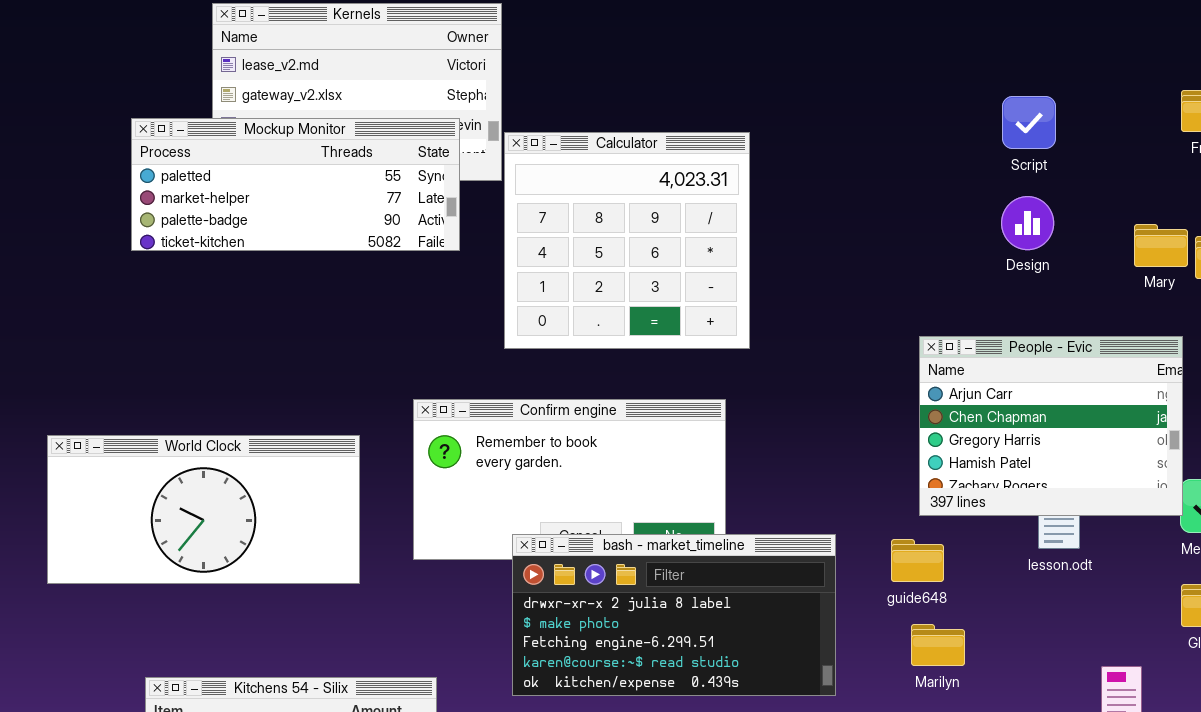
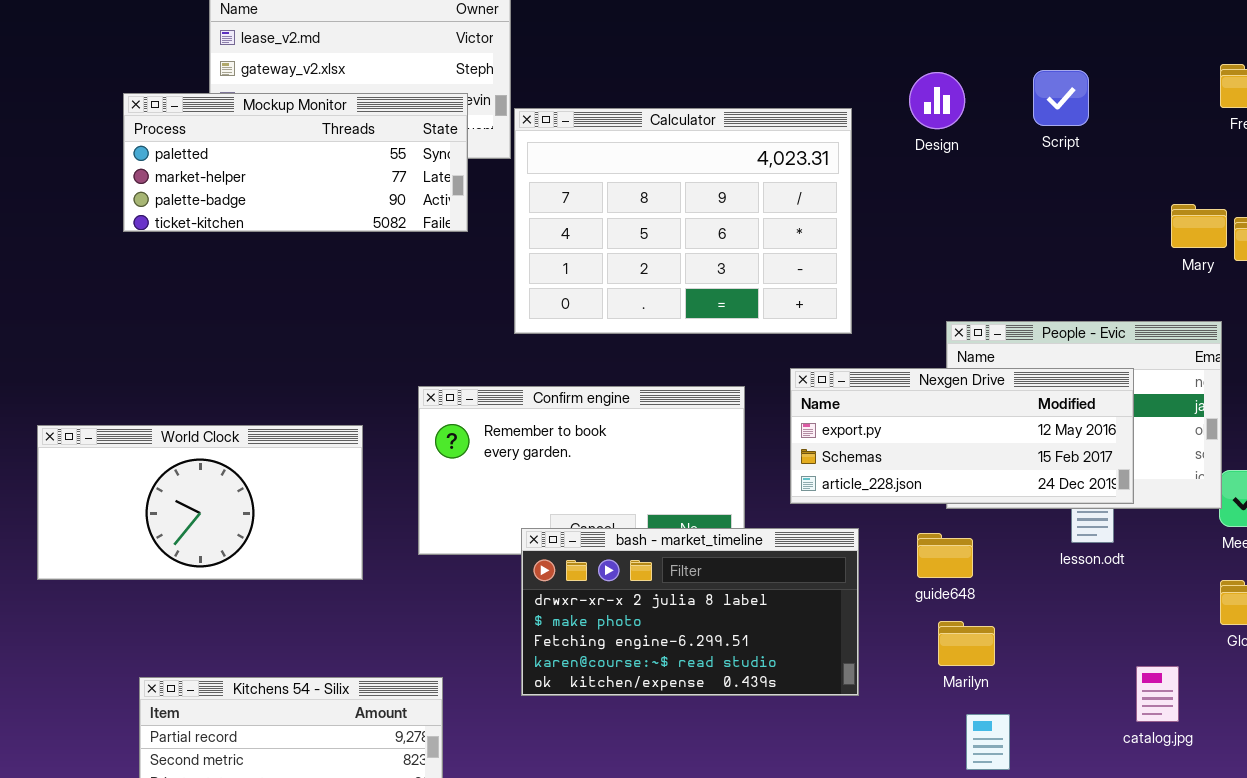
Calculator: [504,132,750,349] -> [514,108,852,334], resized
Design: [1001,196,1054,250] -> [909,72,965,129], moved
Nexgen Drive: none -> [790,368,1134,504], opened

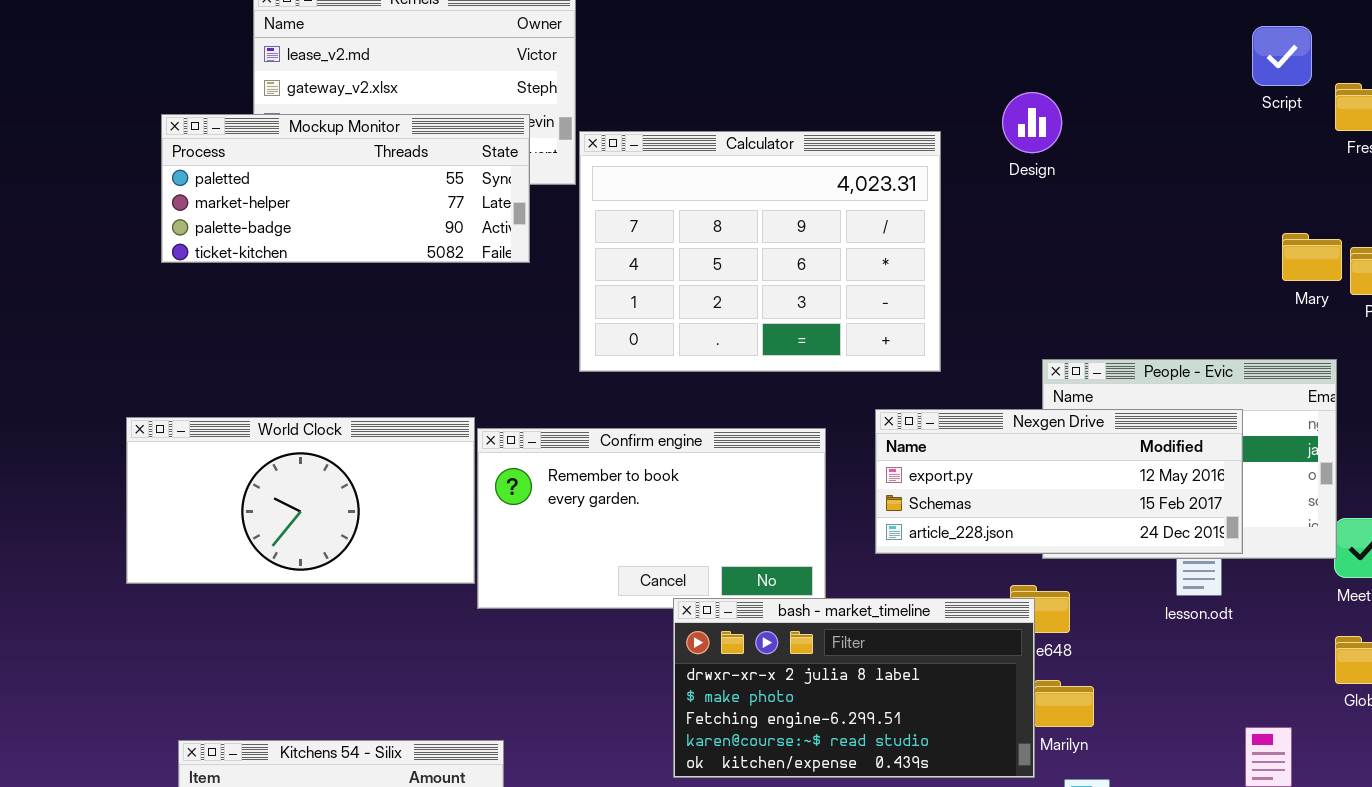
Script: [1033,70,1089,126] -> [1252,26,1312,86], moved
World Clock: [37,425,363,580] -> [126,417,475,584], moved
bash - market_timeline: [521,528,859,696] -> [673,598,1035,778], moved

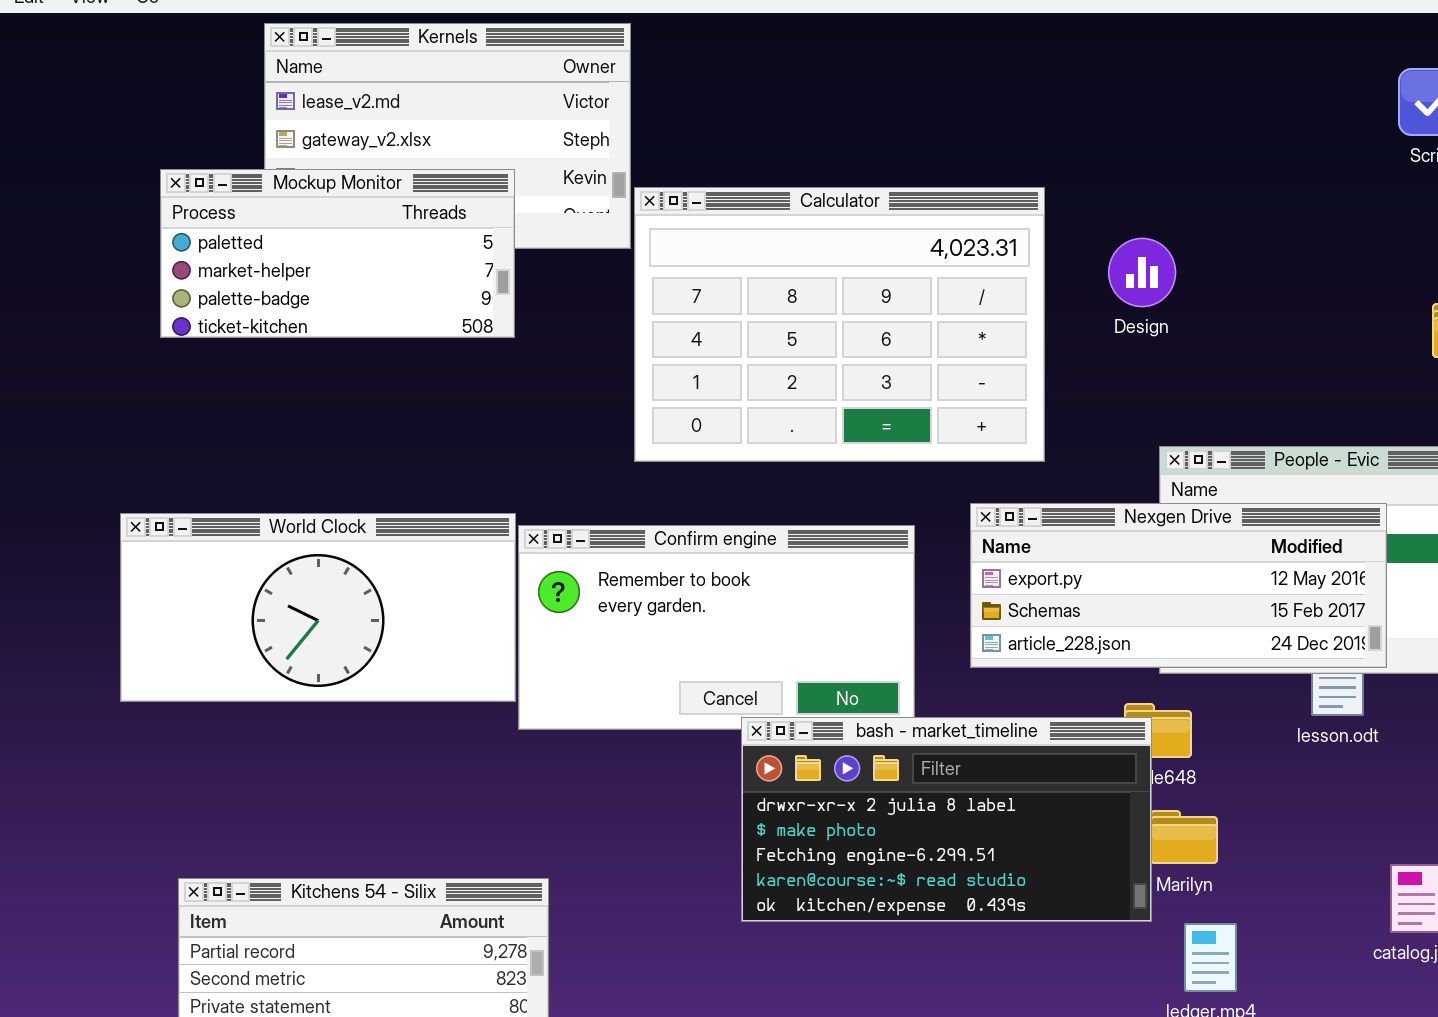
Design: [1002,92,1062,153] -> [1108,238,1176,307], moved
Mockup Monitor: [161,114,530,263] -> [160,169,515,338], resized

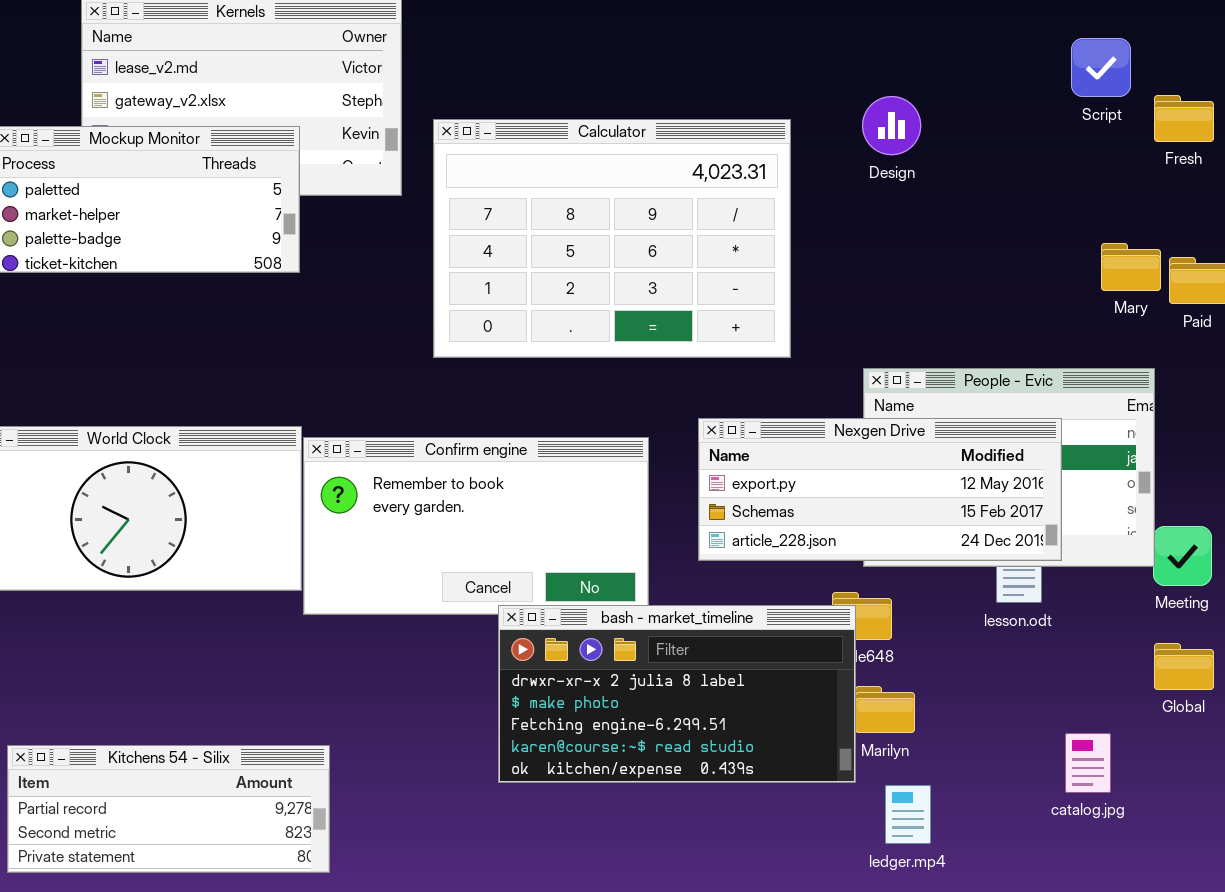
Calculator: [634,187,1045,462] -> [433,119,791,358], moved
Design: [1108,238,1176,307] -> [862,96,921,155], moved

